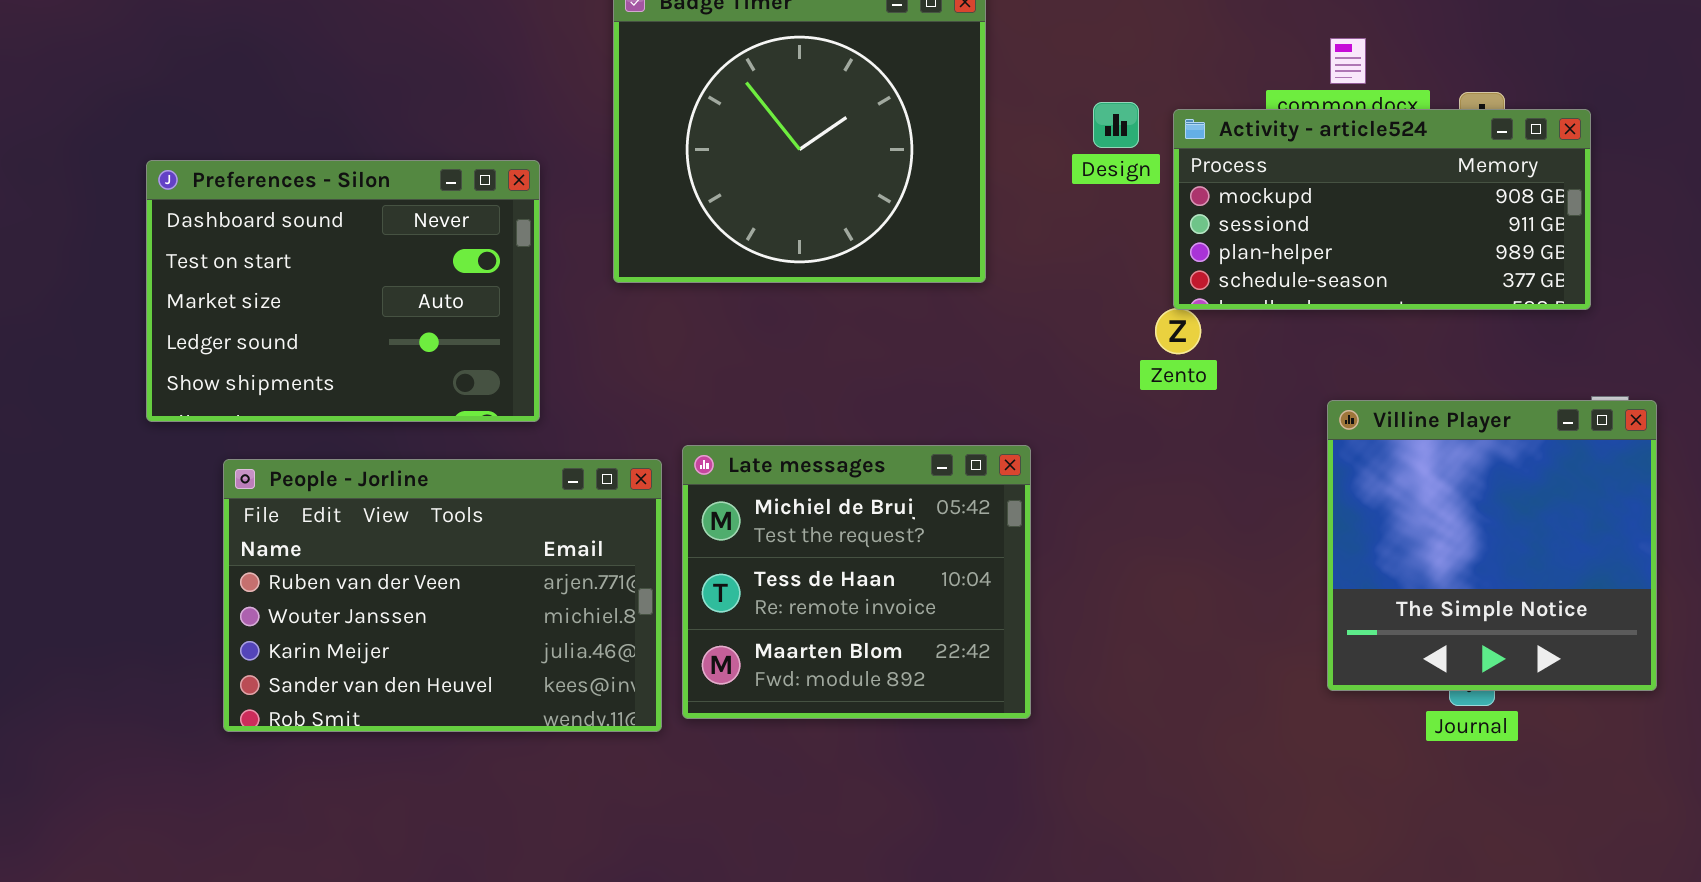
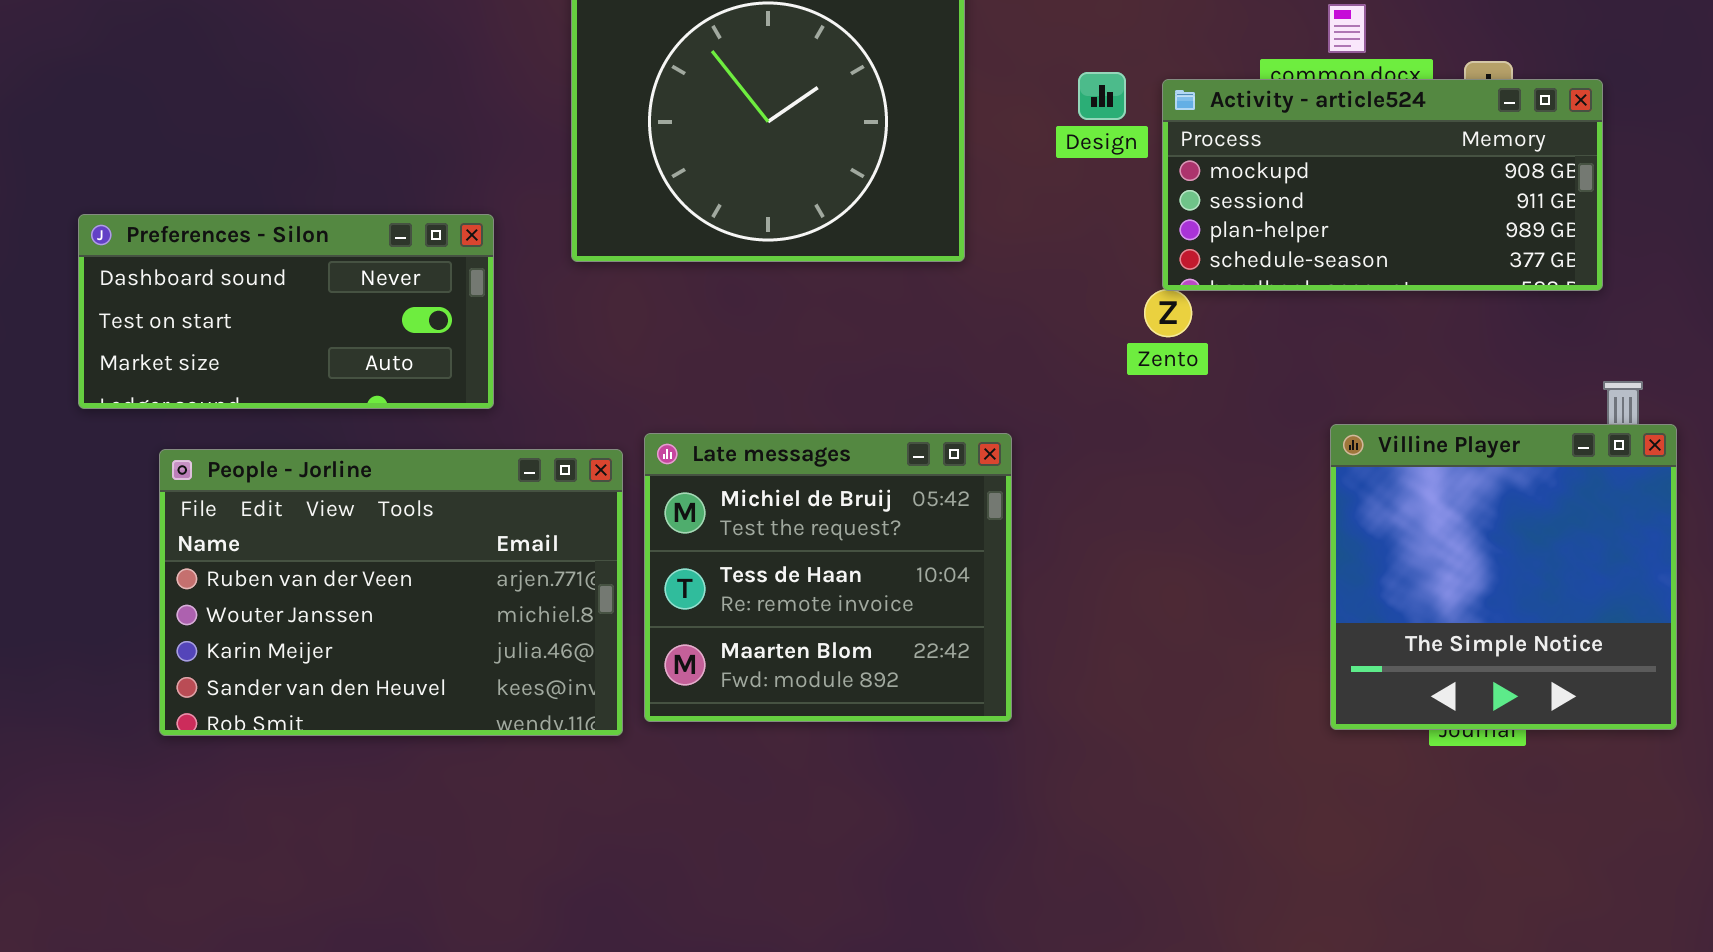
Preferences - Silon: [146,160,540,422] -> [78,214,494,409], resized
Villine Player: [1327,400,1657,691] -> [1330,424,1677,730], moved

